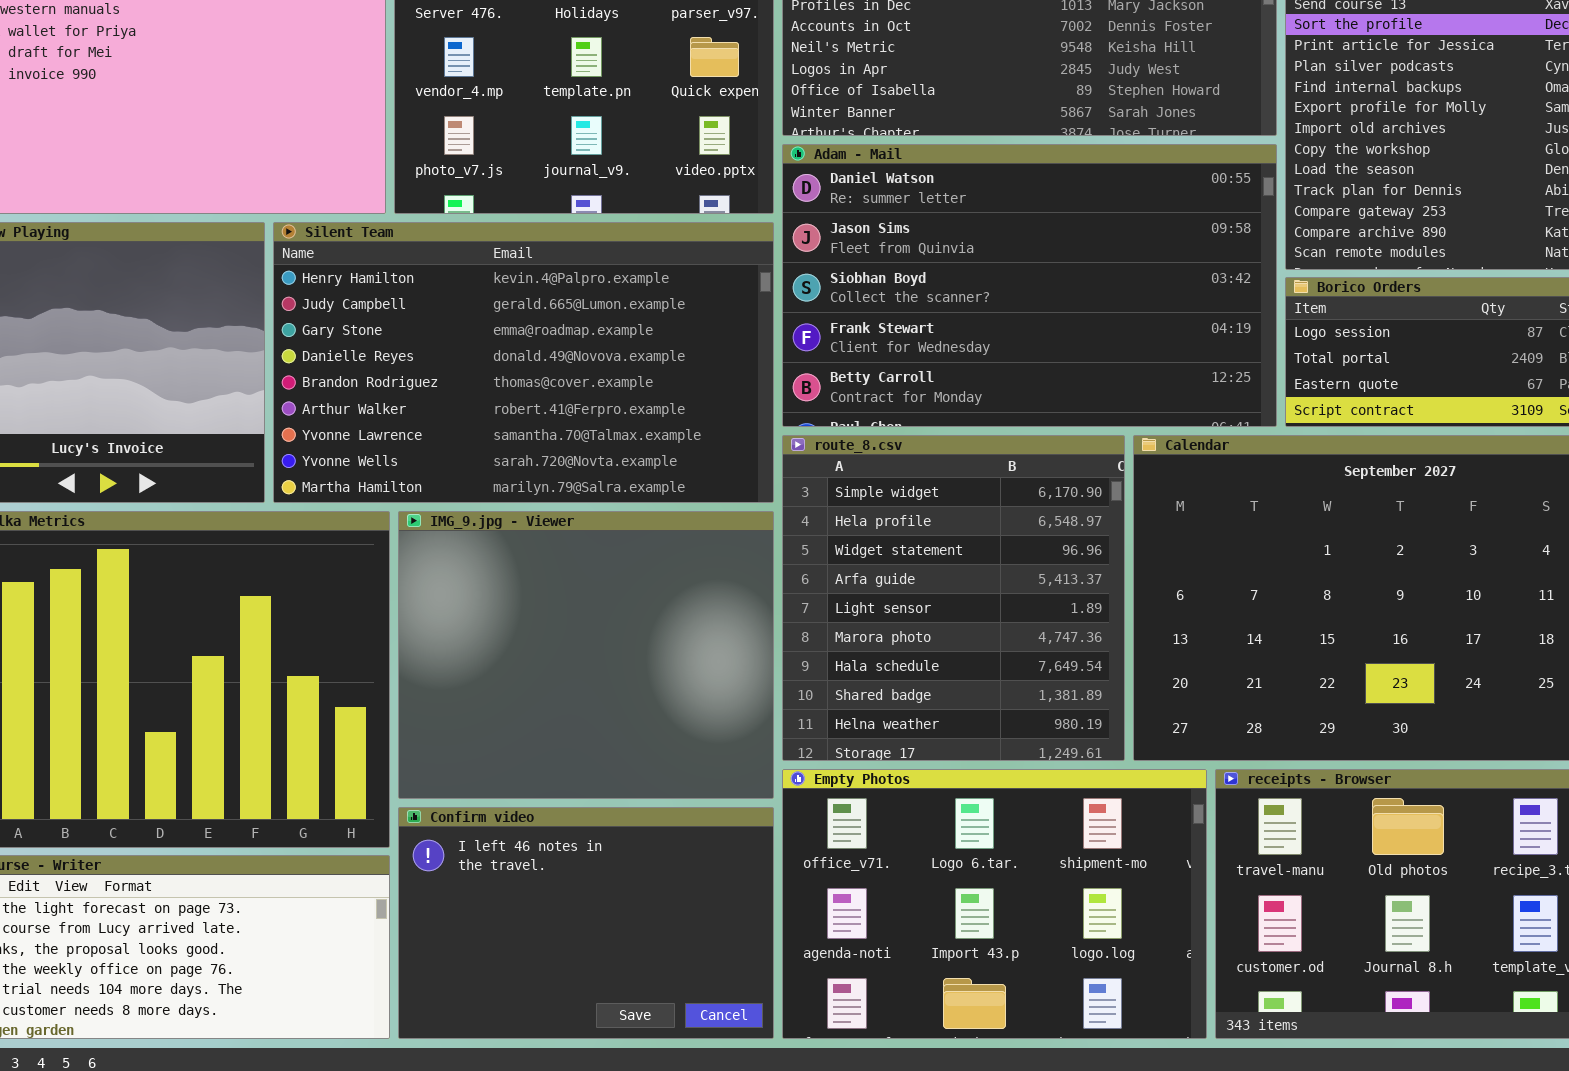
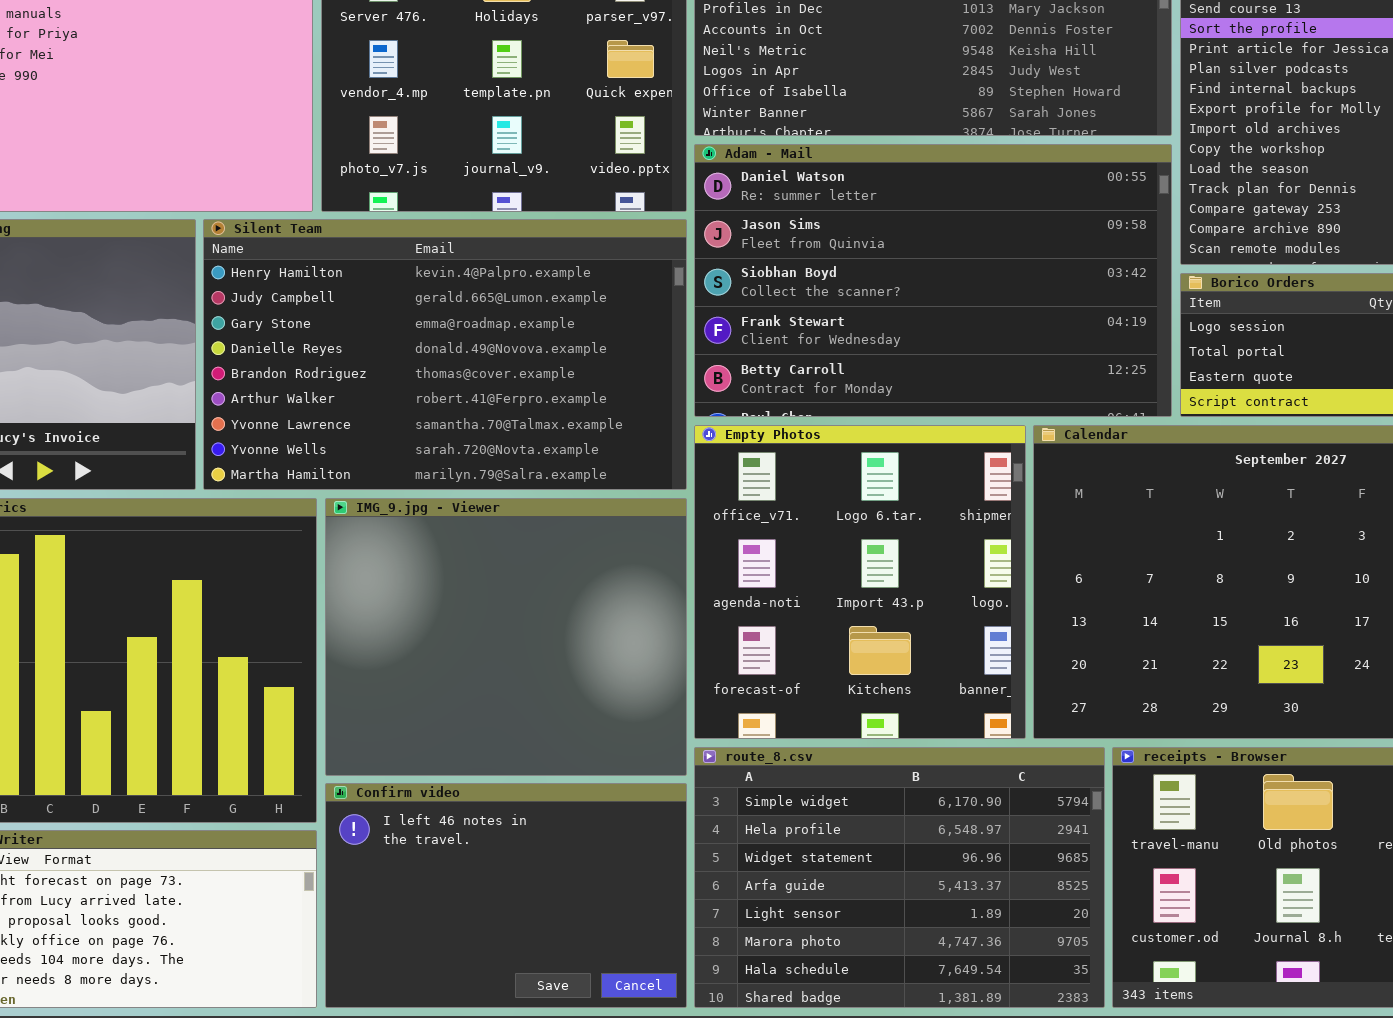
route_8.csv: [782,435,1125,761] -> [694,747,1105,1008], moved, resized
Empty Photos: [782,769,1207,1039] -> [694,425,1026,739], moved, resized

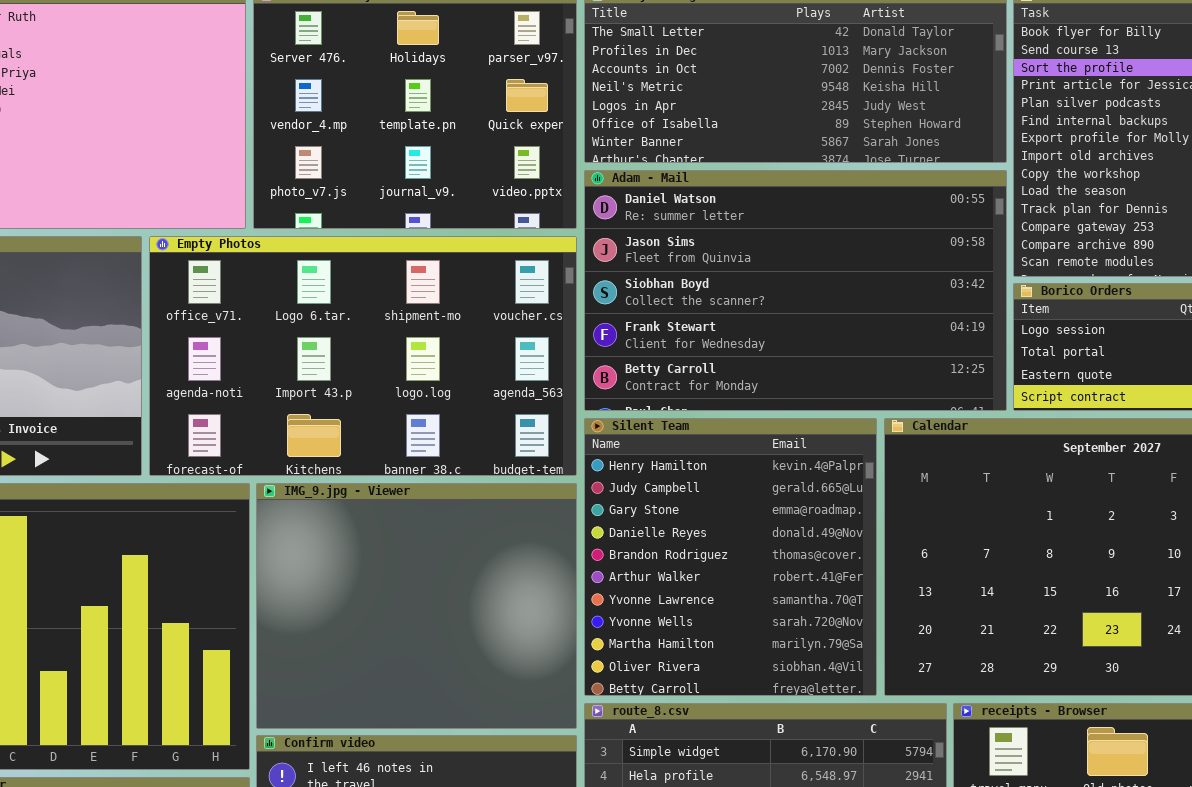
Silent Team: [203,219,687,490] -> [584,418,877,696], moved, resized
Empty Photos: [694,425,1026,739] -> [149,236,577,476], moved, resized

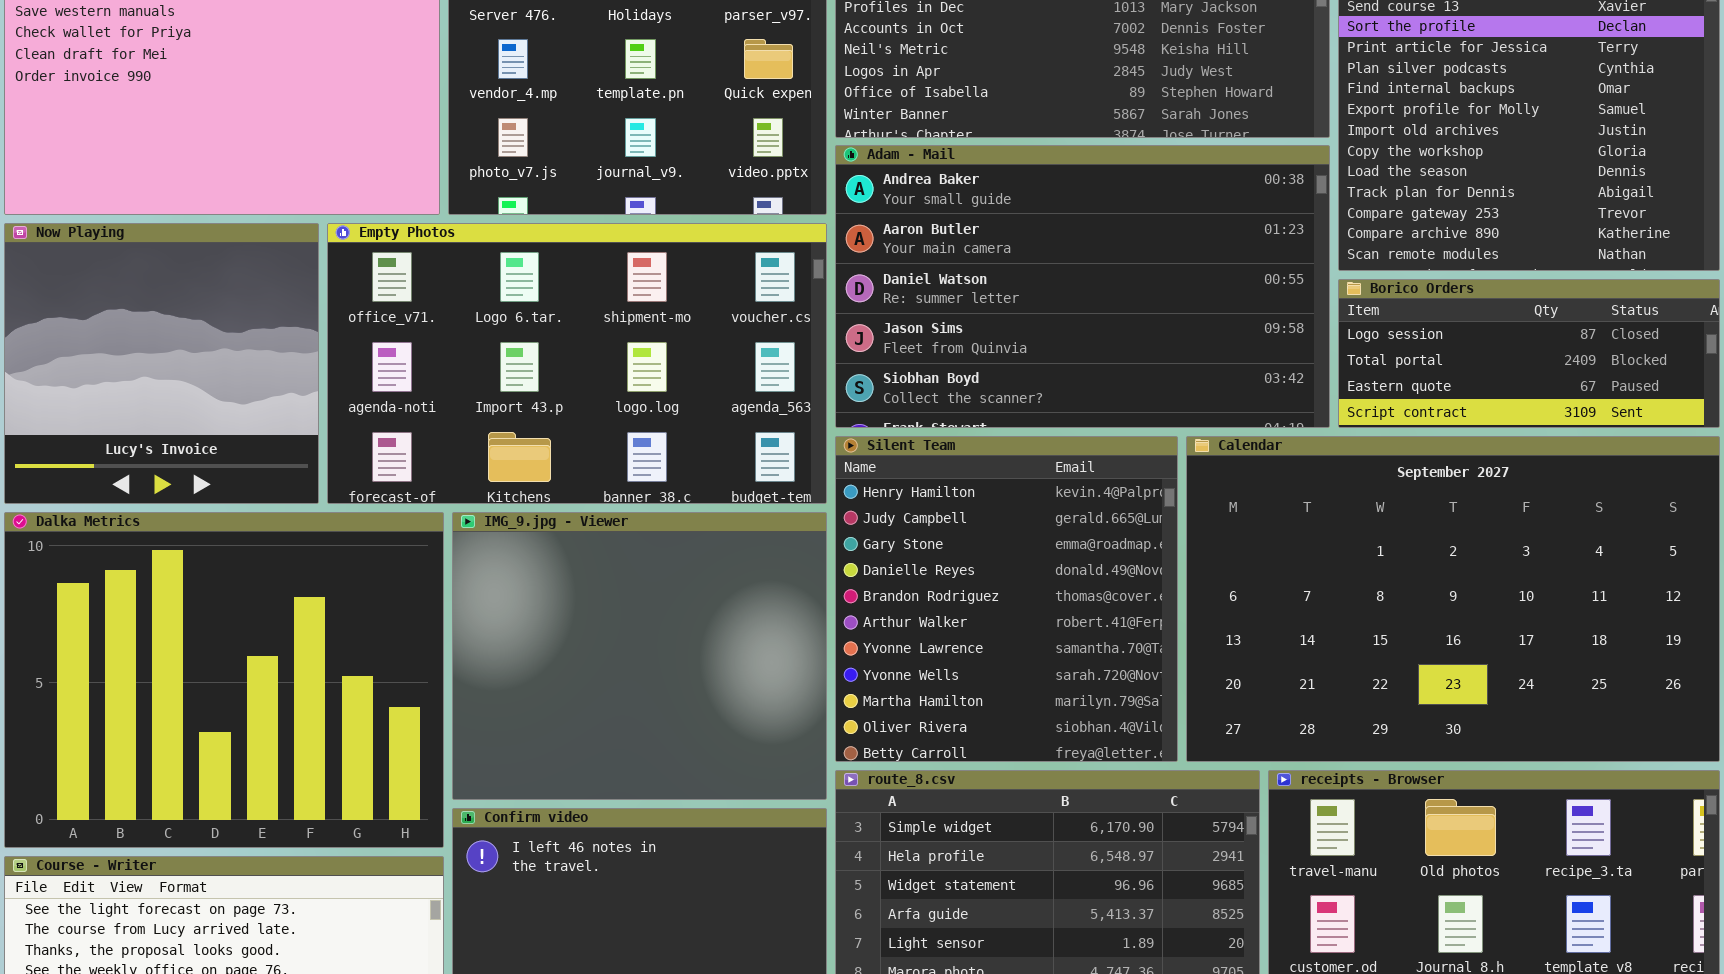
Adam - Mail: [584,170,1007,411] -> [835,145,1330,428], scrolled up 2 rows

